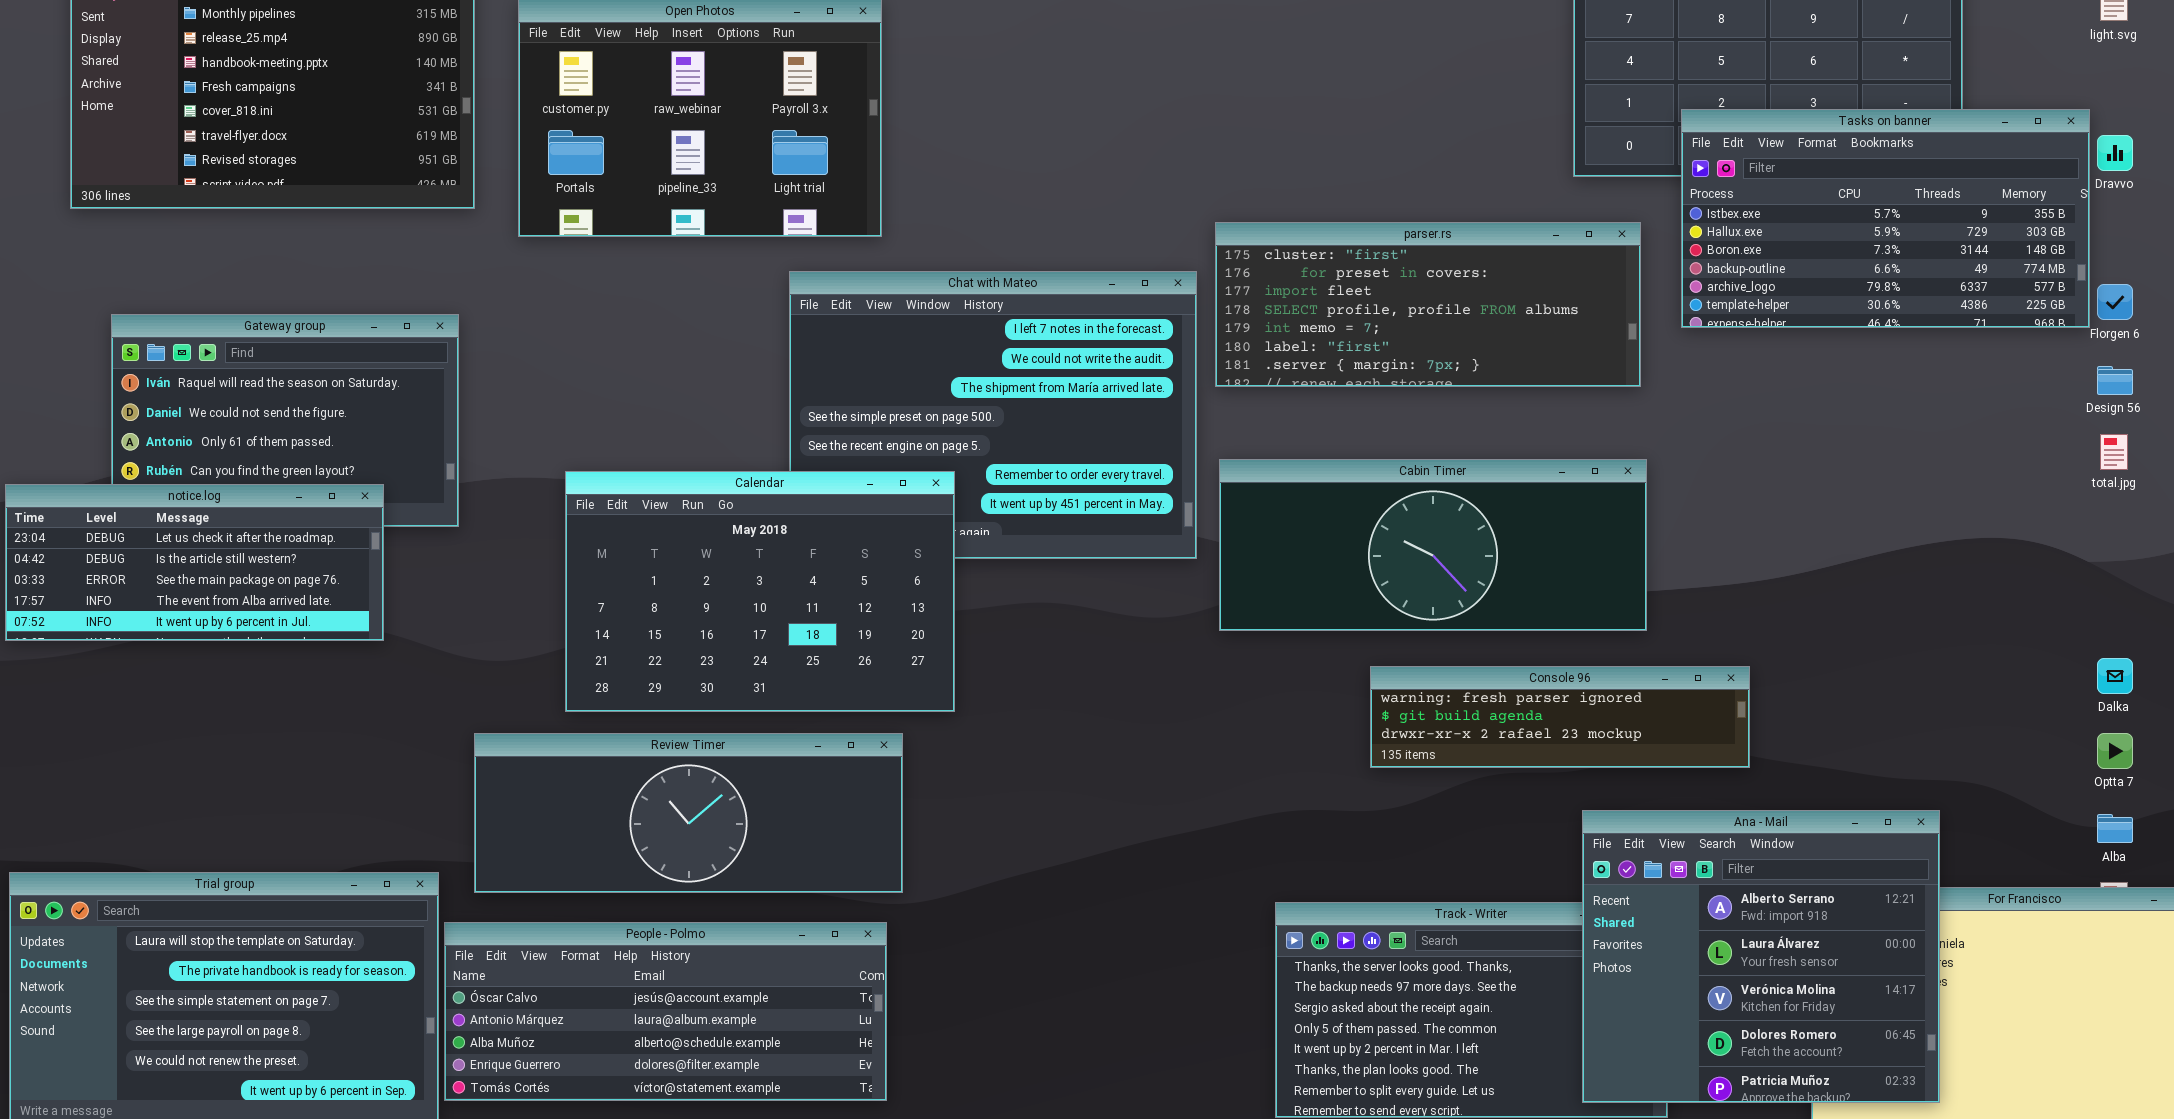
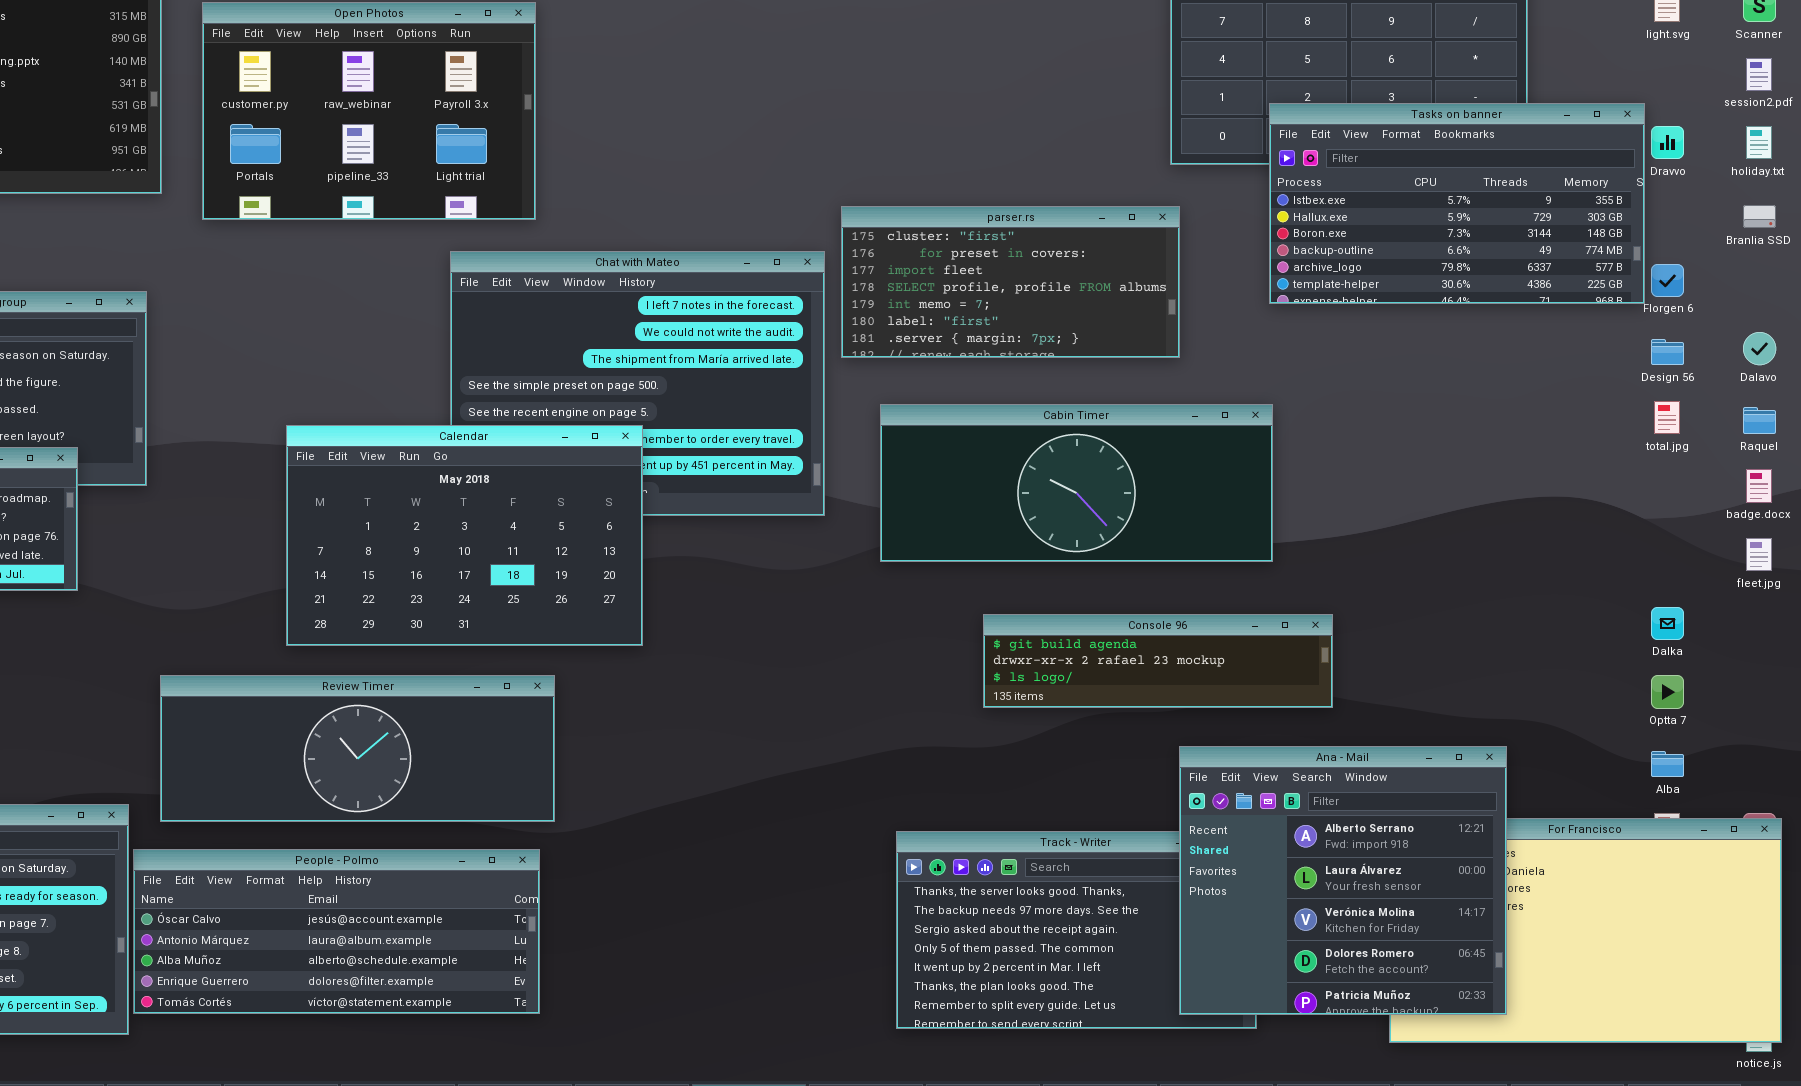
parser.rs: [1215,222,1641,387] -> [841,206,1180,358], resized
Cabin Timer: [1219,459,1647,631] -> [880,404,1273,562], moved
Calendar: [565,471,955,712] -> [286,425,643,646], moved
Console 96: [1370,666,1750,768] -> [983,614,1333,708], scrolled down 1 row

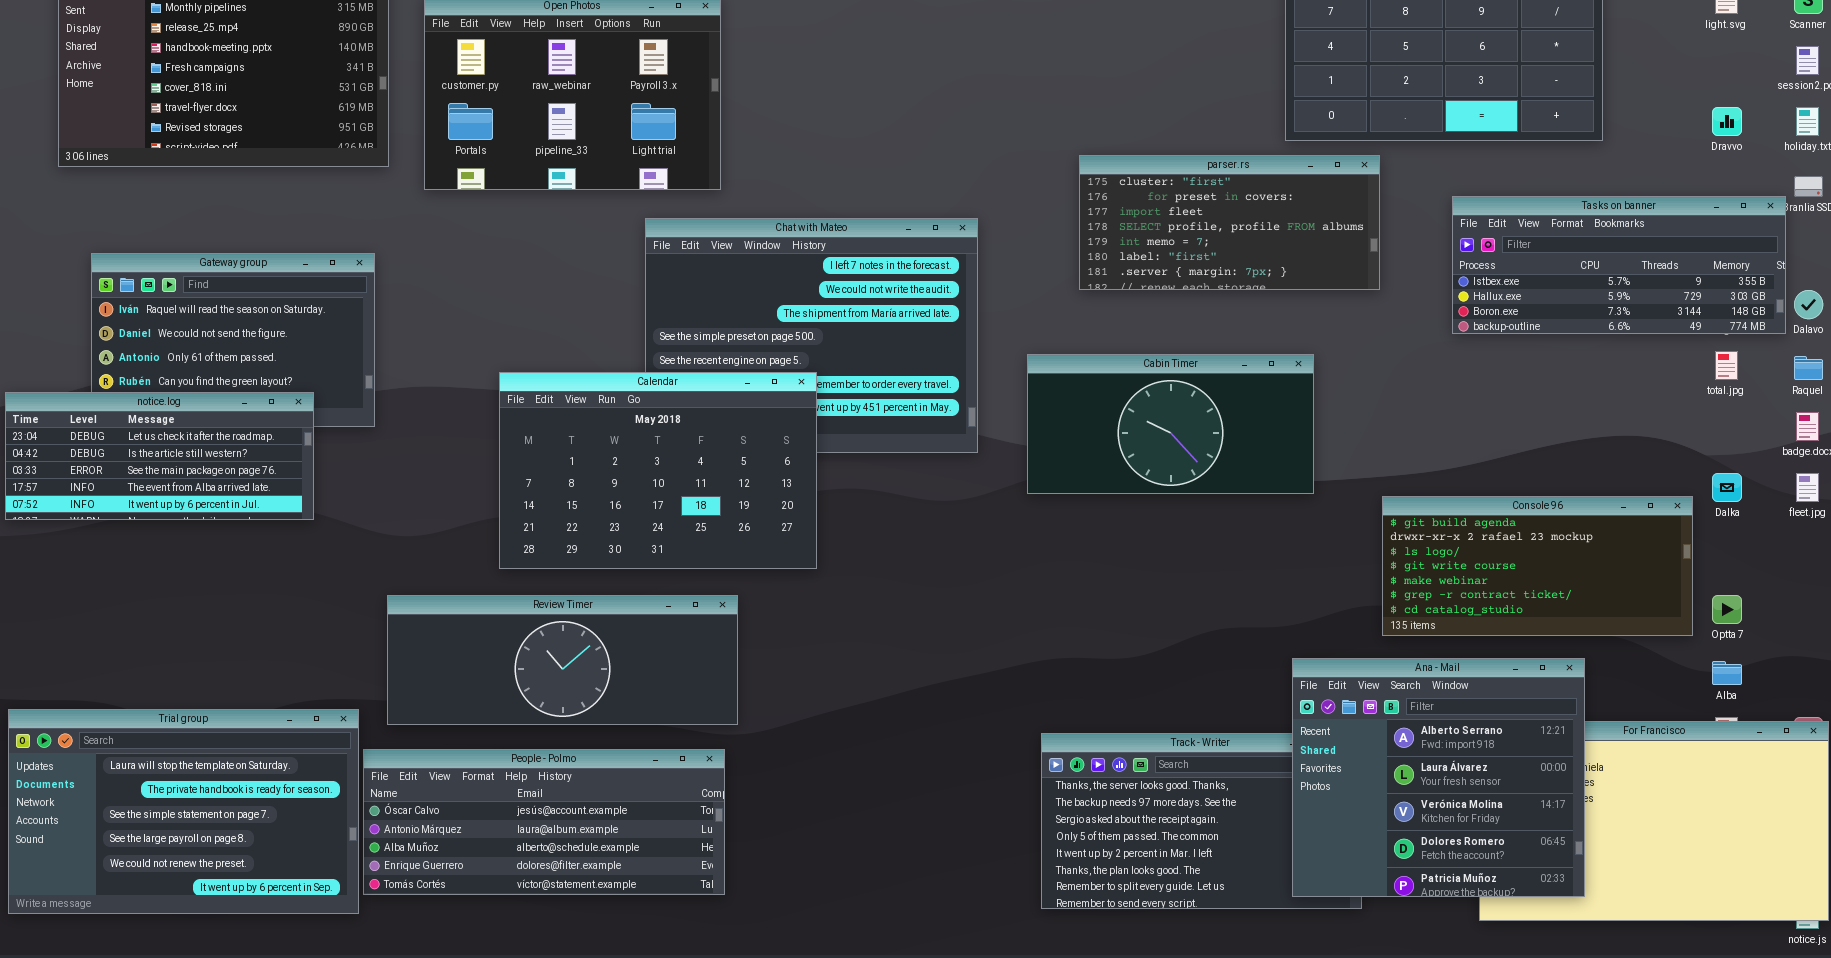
Tasks on banner: [1269,103,1645,304] -> [1452,196,1786,334], moved, resized
parser.rs: [841,206,1180,358] -> [1079,155,1380,290], moved
Cabin Timer: [880,404,1273,562] -> [1027,354,1314,494], resized
Dalka: [1651,607,1684,640] -> [1712,473,1742,502], moved
Console 96: [983,614,1333,708] -> [1382,496,1693,636], moved, resized

